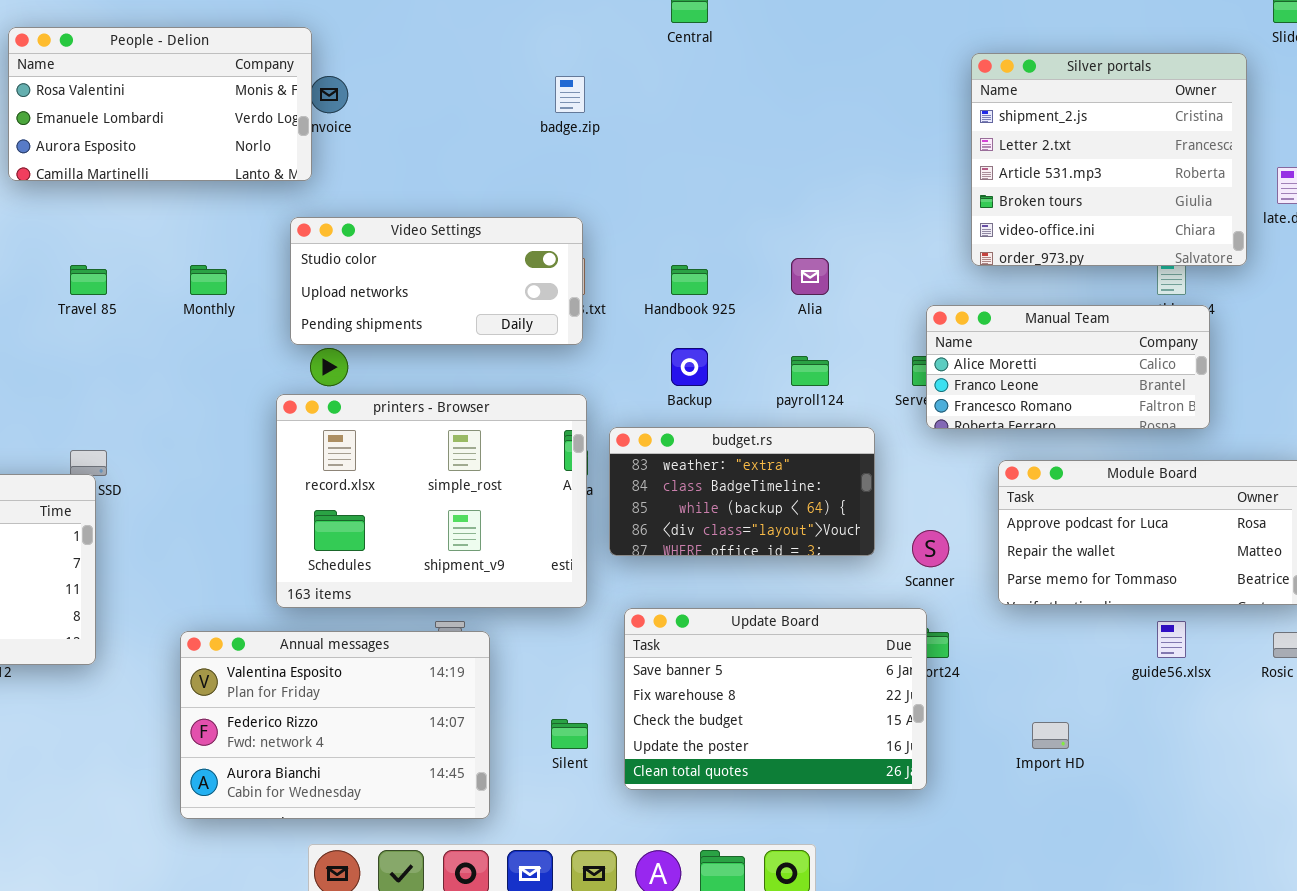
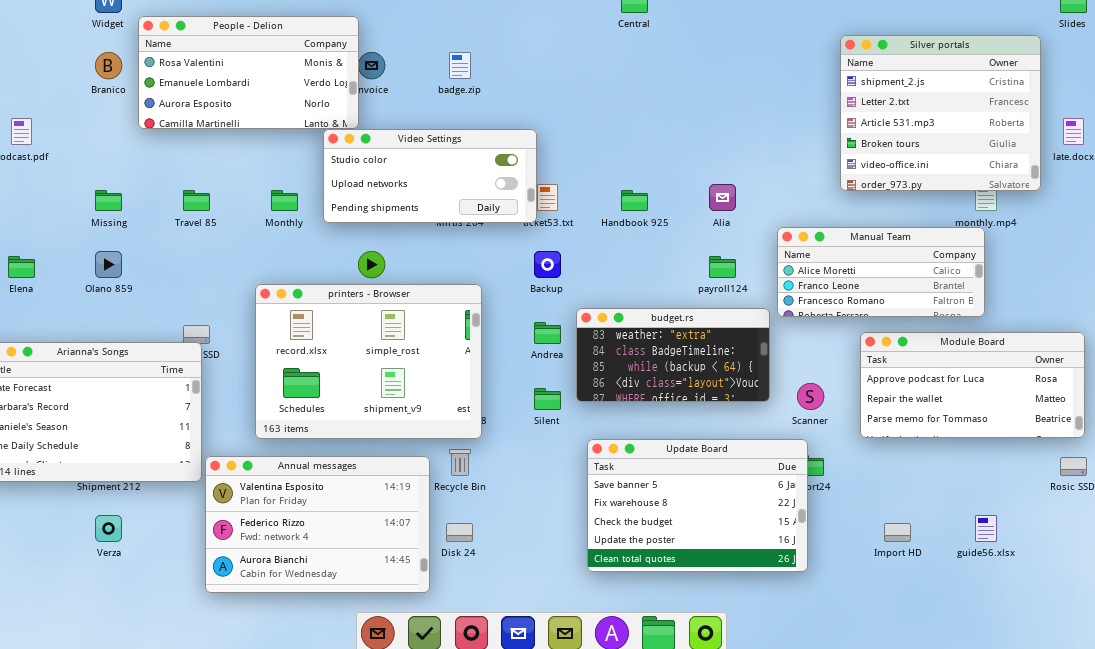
badge.zip: [555,76,585,113] -> [449,52,471,79], moved
Video Settings: [290,217,583,345] -> [323,129,537,223], moved
Manual Team: [926,305,1210,429] -> [777,227,985,317], moved
Backup: [671,348,708,386] -> [534,251,561,278], moved
printers - Browser: [276,394,587,608] -> [255,284,482,439], moved
guide56.xlsx: [1157,621,1186,658] -> [975,515,997,542], moved
Annual messages: [180,631,490,819] -> [205,456,430,593], moved
Silent: [551,719,588,749] -> [534,388,561,410], moved

